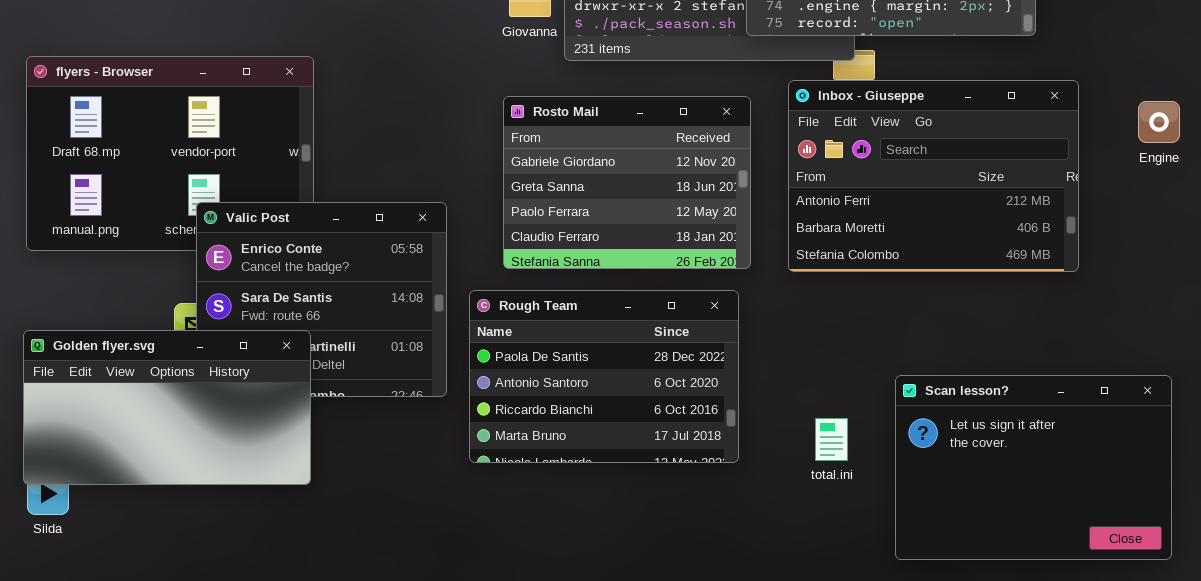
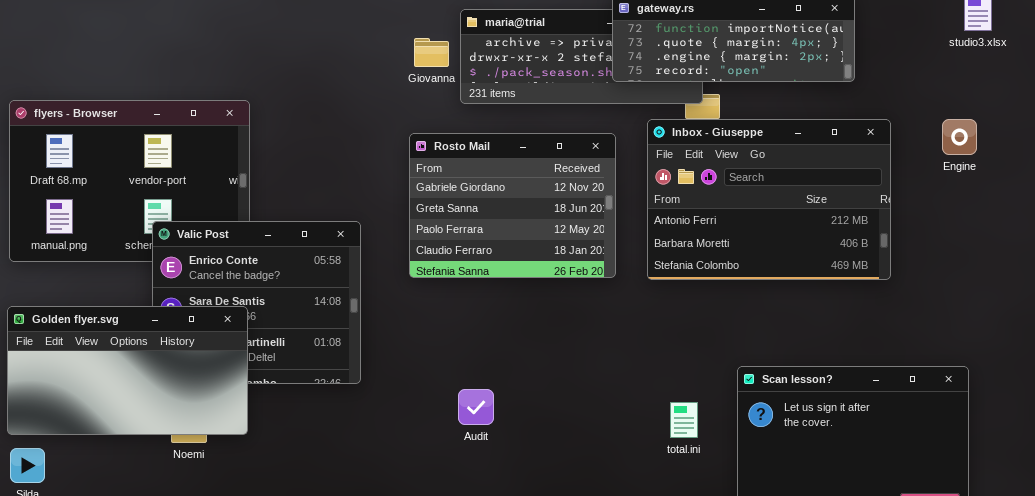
Engine: [1138,101,1180,143] -> [942,119,977,155], moved
Rough Team: [469,290,739,463] -> none, closed
Golden flyer.svg: [23,330,311,485] -> [7,306,248,435], moved

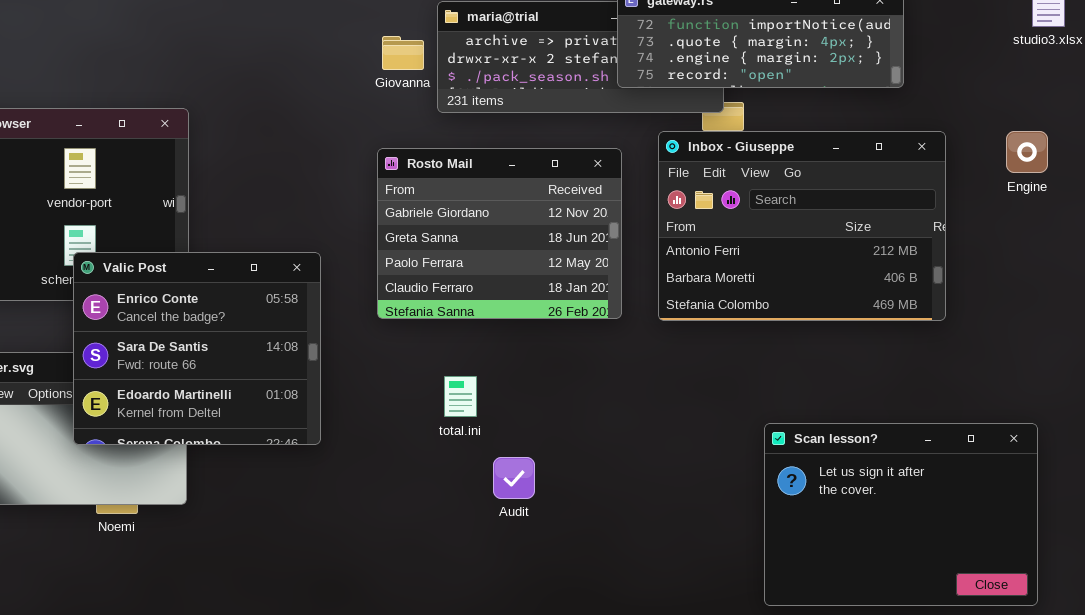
Valic Post: [152,221,361,384] -> [73,252,321,445], raised
Audit: [458,389,494,425] -> [493,457,535,499], moved
total.ini: [670,402,698,438] -> [444,376,477,417], moved

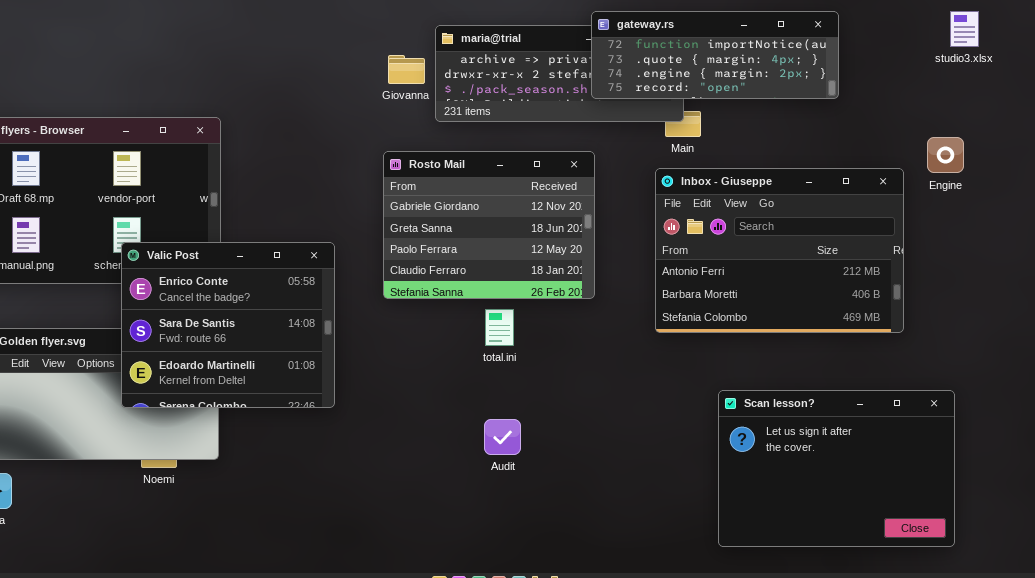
Inbox - Giuseppe: [658,131,946,321] -> [655,168,904,333], moved
total.ini: [444,376,477,417] -> [485,309,514,346], moved

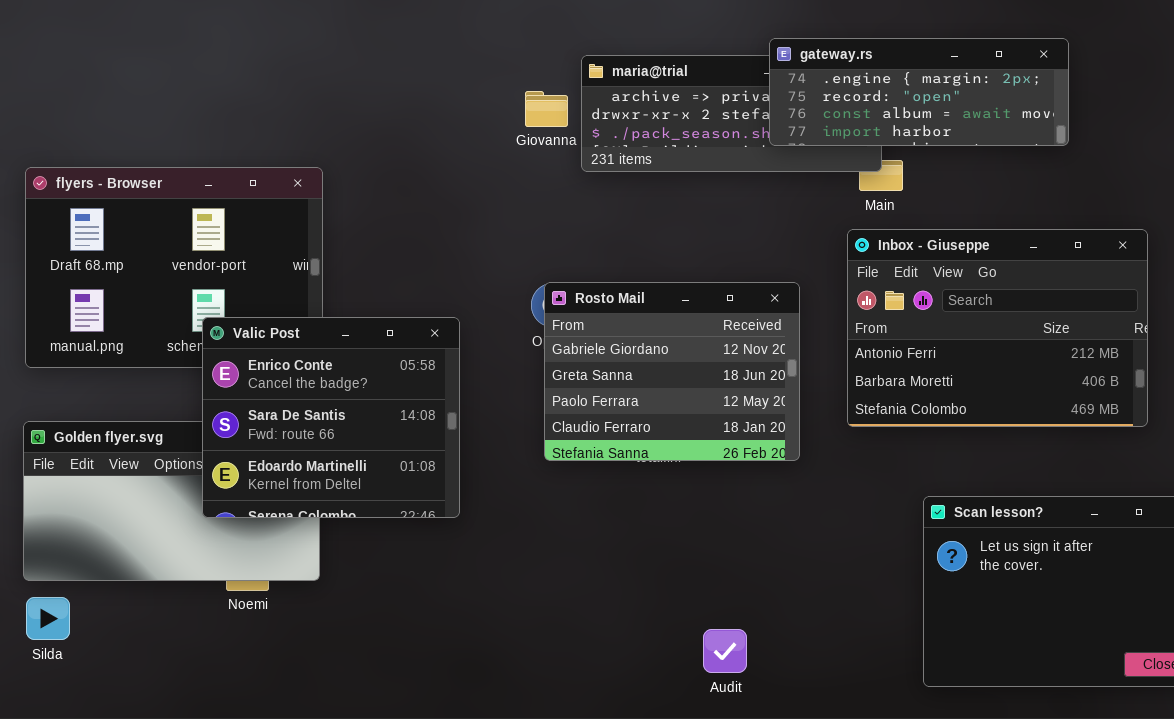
gateway.rs: [591,11,839,99] -> [769,38,1069,146], scrolled down 2 rows
Rosto Mail: [383,151,595,299] -> [544,282,800,461], moved
Audit: [484,419,521,455] -> [703,629,747,673], moved

